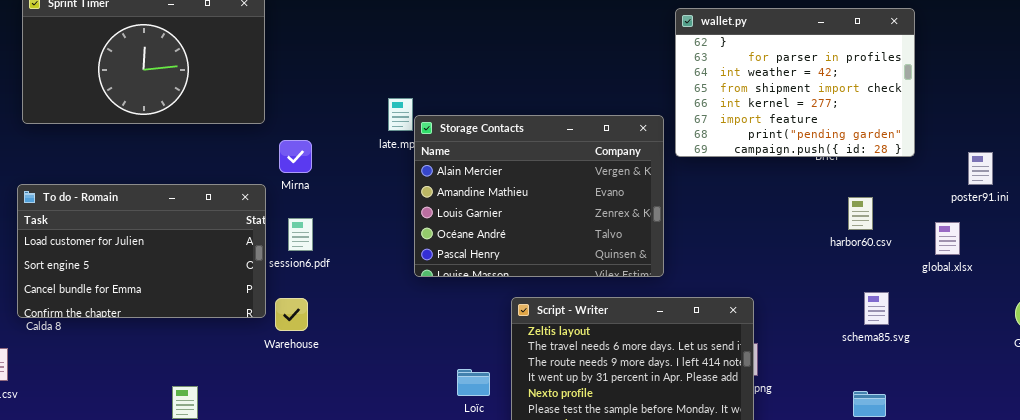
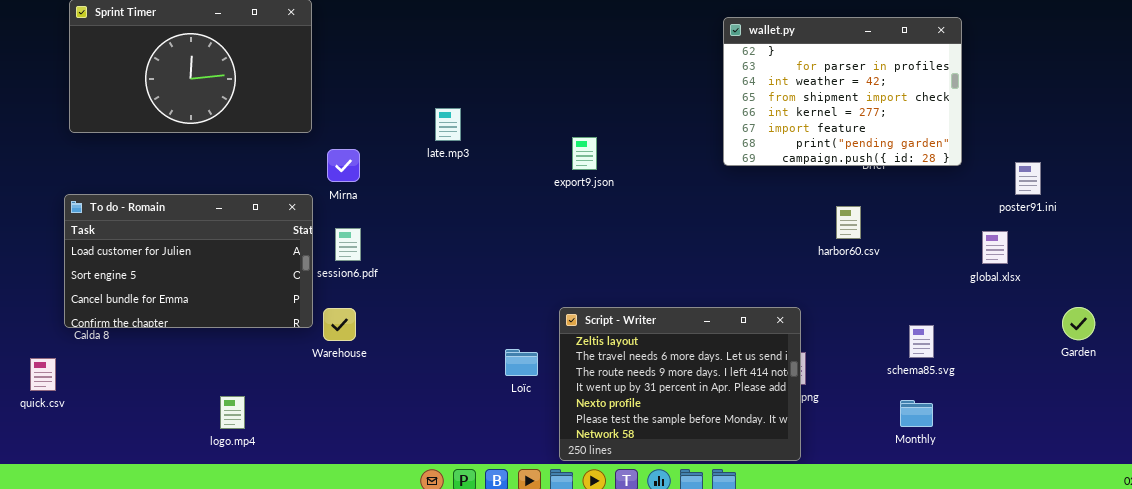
Storage Contacts: [414,115,664,277] -> none, closed
harbor60.csv: [848,197,873,230] -> [836,206,861,239], moved
schema85.svg: [864,292,889,325] -> [909,325,934,358], moved
Loïc: [457,369,490,396] -> [505,349,538,376], moved

